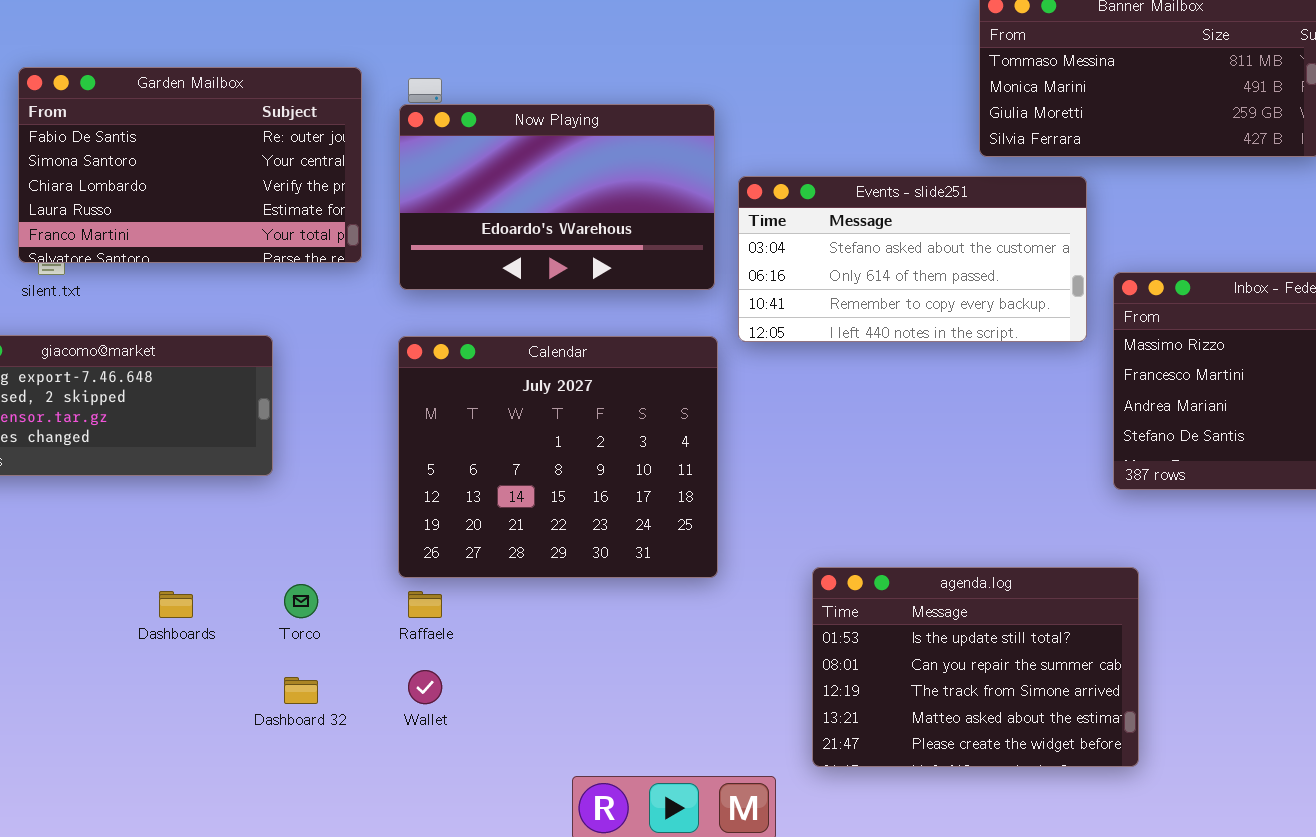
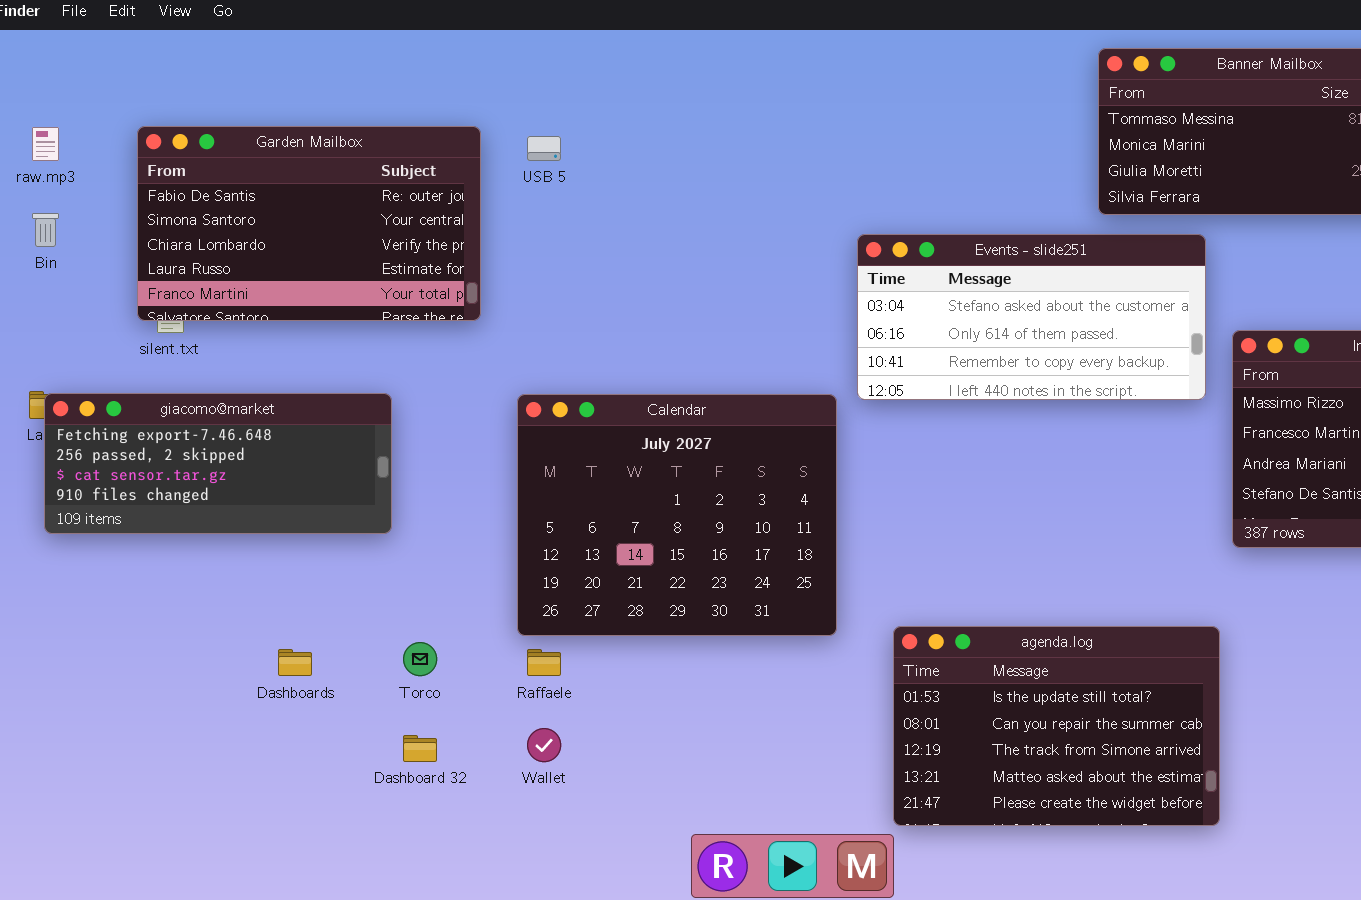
Now Playing: [399,104,715,290] -> none, closed
agenda.log: [812,567,1139,767] -> [893,626,1220,826], moved

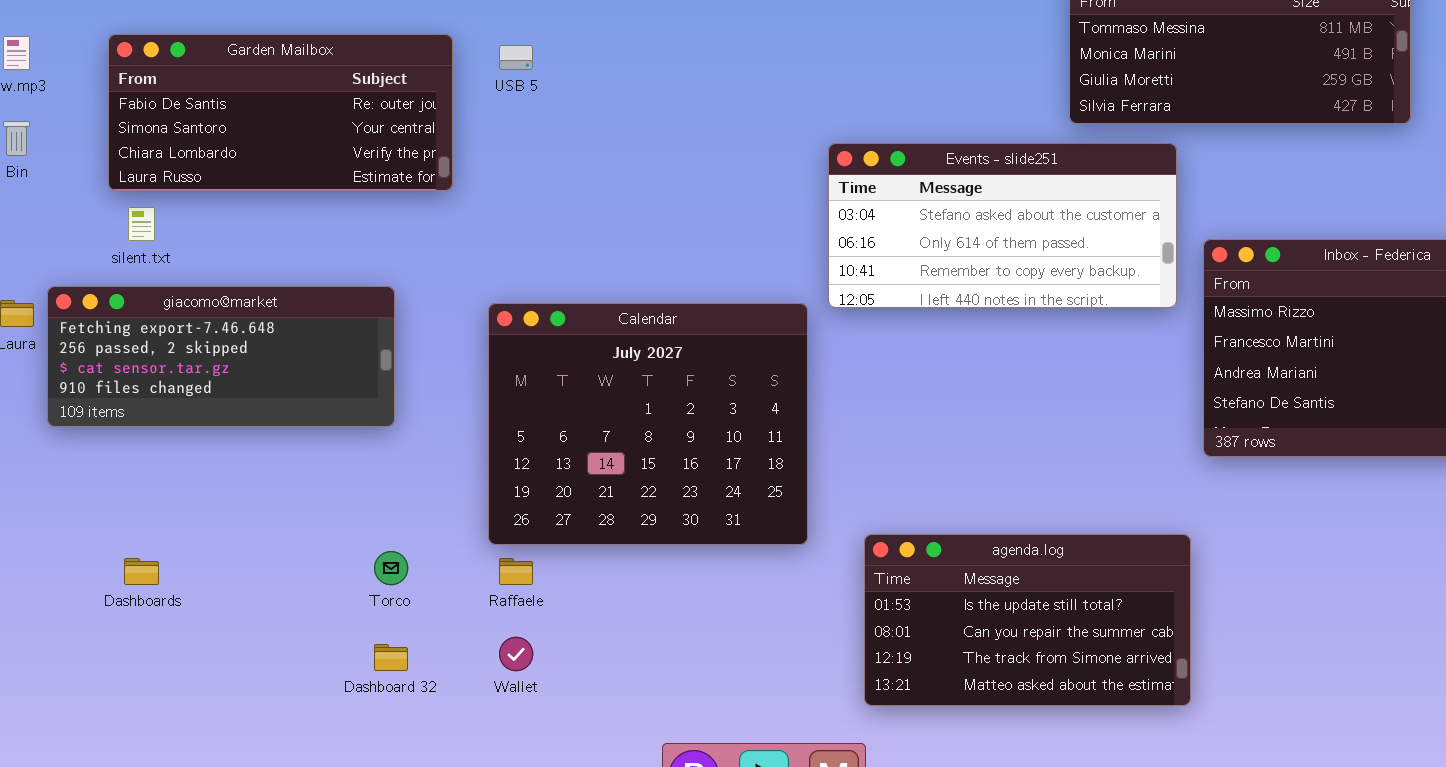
Garden Mailbox: [137,126,481,321] -> [108,34,453,191], resized
giacomo@market: [44,393,392,534] -> [47,286,395,427], moved
agenda.log: [893,626,1220,826] -> [864,534,1191,706], resized
Dashboards: [278,649,312,676] -> [124,558,159,585], moved

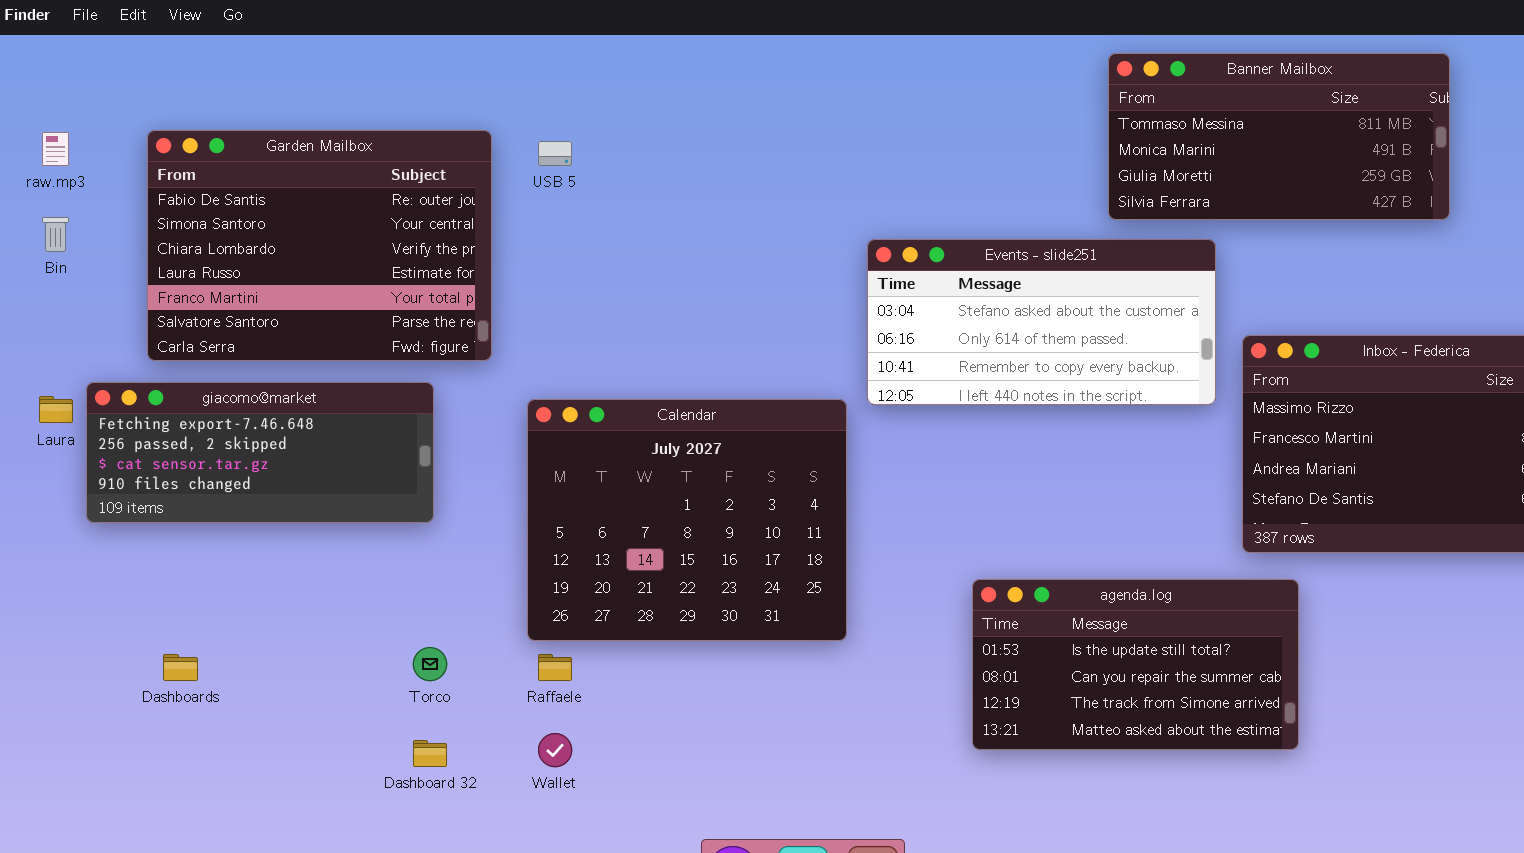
Garden Mailbox: [108,34,453,191] -> [147,130,492,361], resized
agenda.log: [864,534,1191,706] -> [972,579,1299,750], moved

